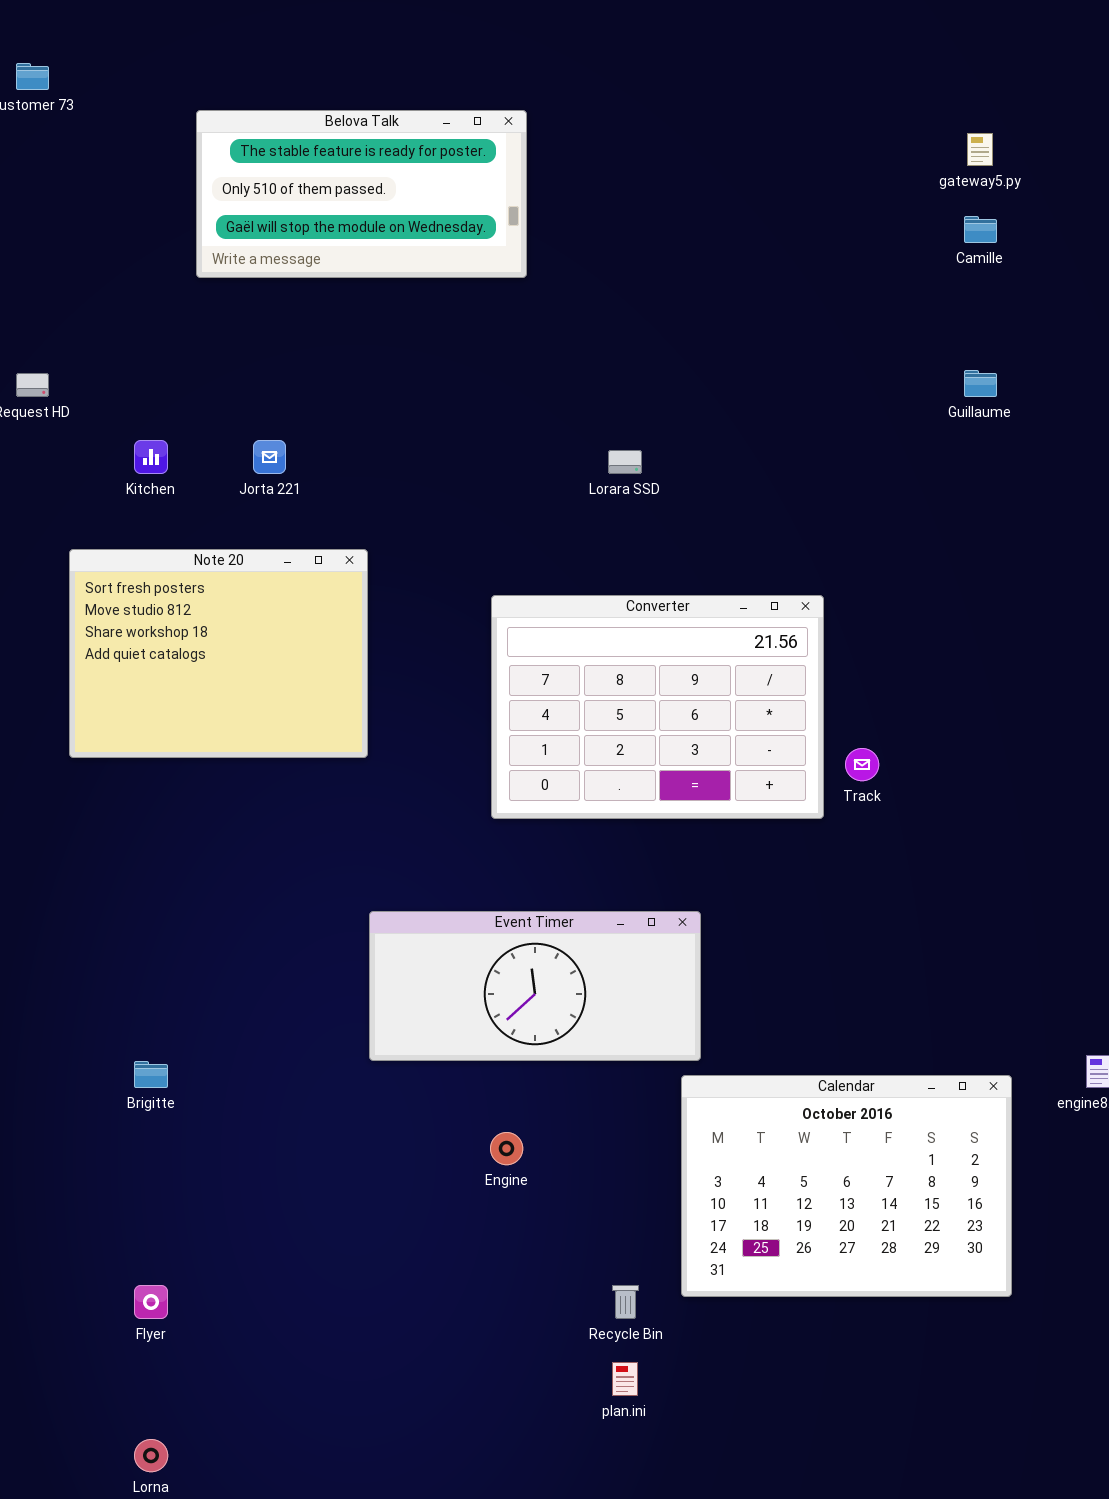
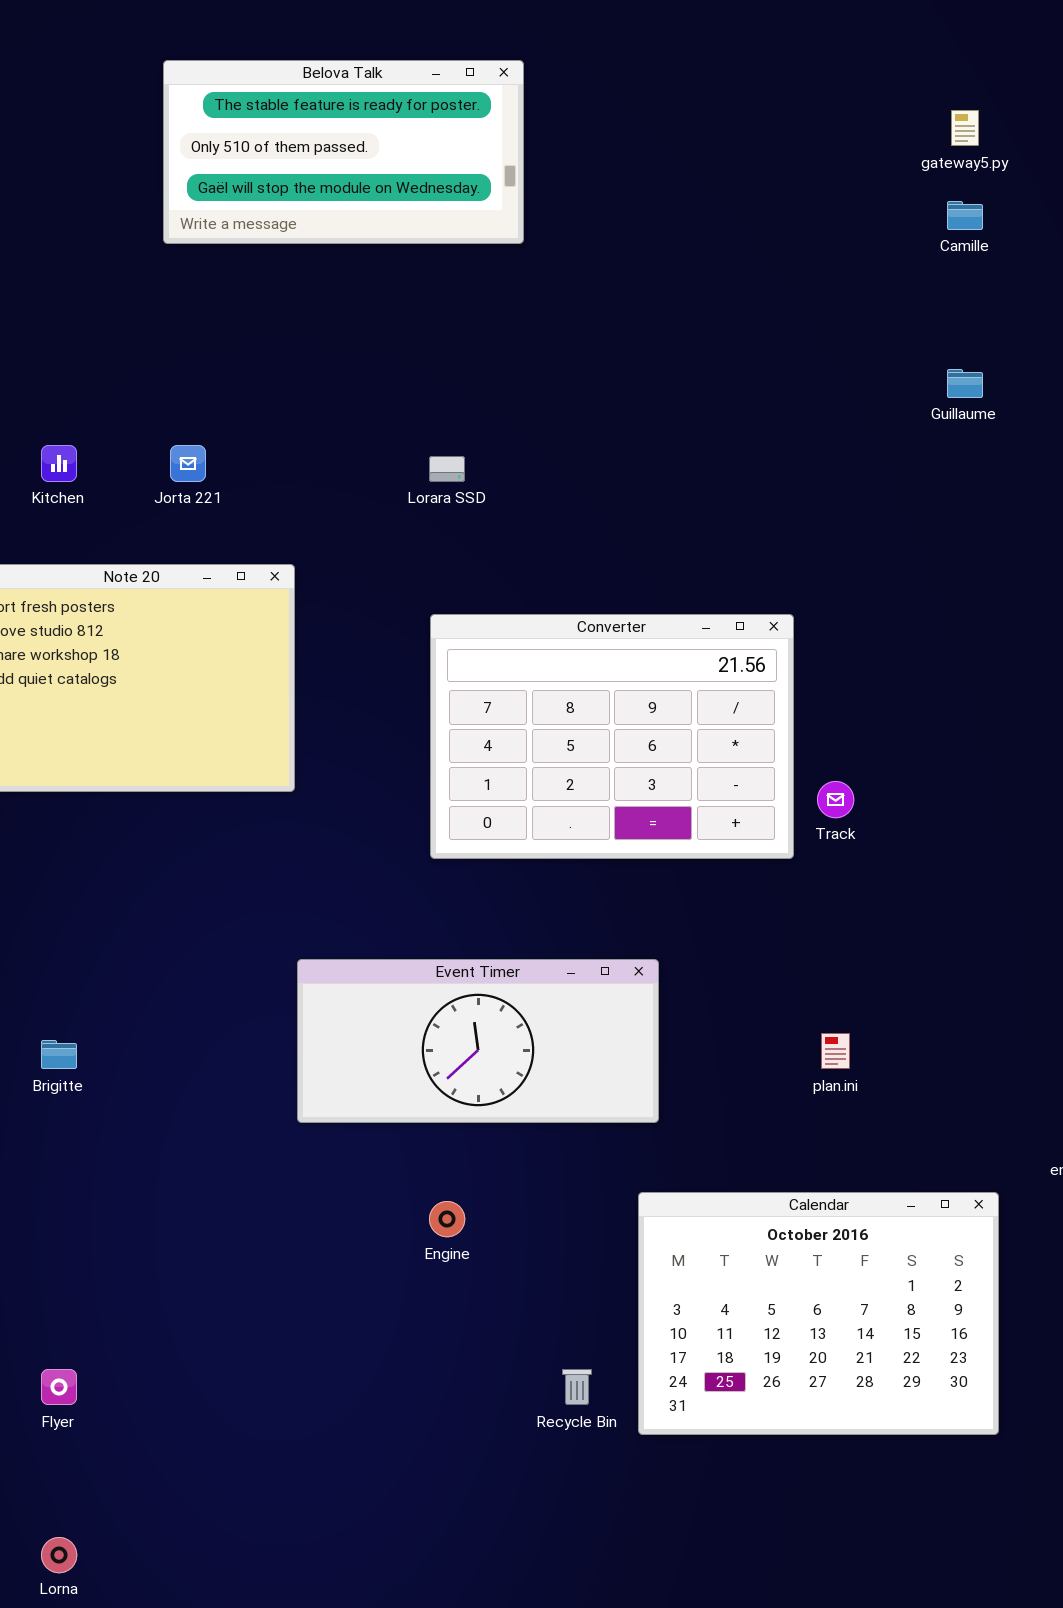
Belova Talk: [196,110,527,278] -> [163,60,524,244], moved
Lorara SSD: [608,450,642,474] -> [429,456,465,482], moved
Brigitte: [134,1061,168,1088] -> [41,1040,77,1069], moved
Calendar: [681,1075,1012,1297] -> [638,1192,999,1435], moved
plan.ini: [612,1362,638,1396] -> [821,1033,850,1069], moved

